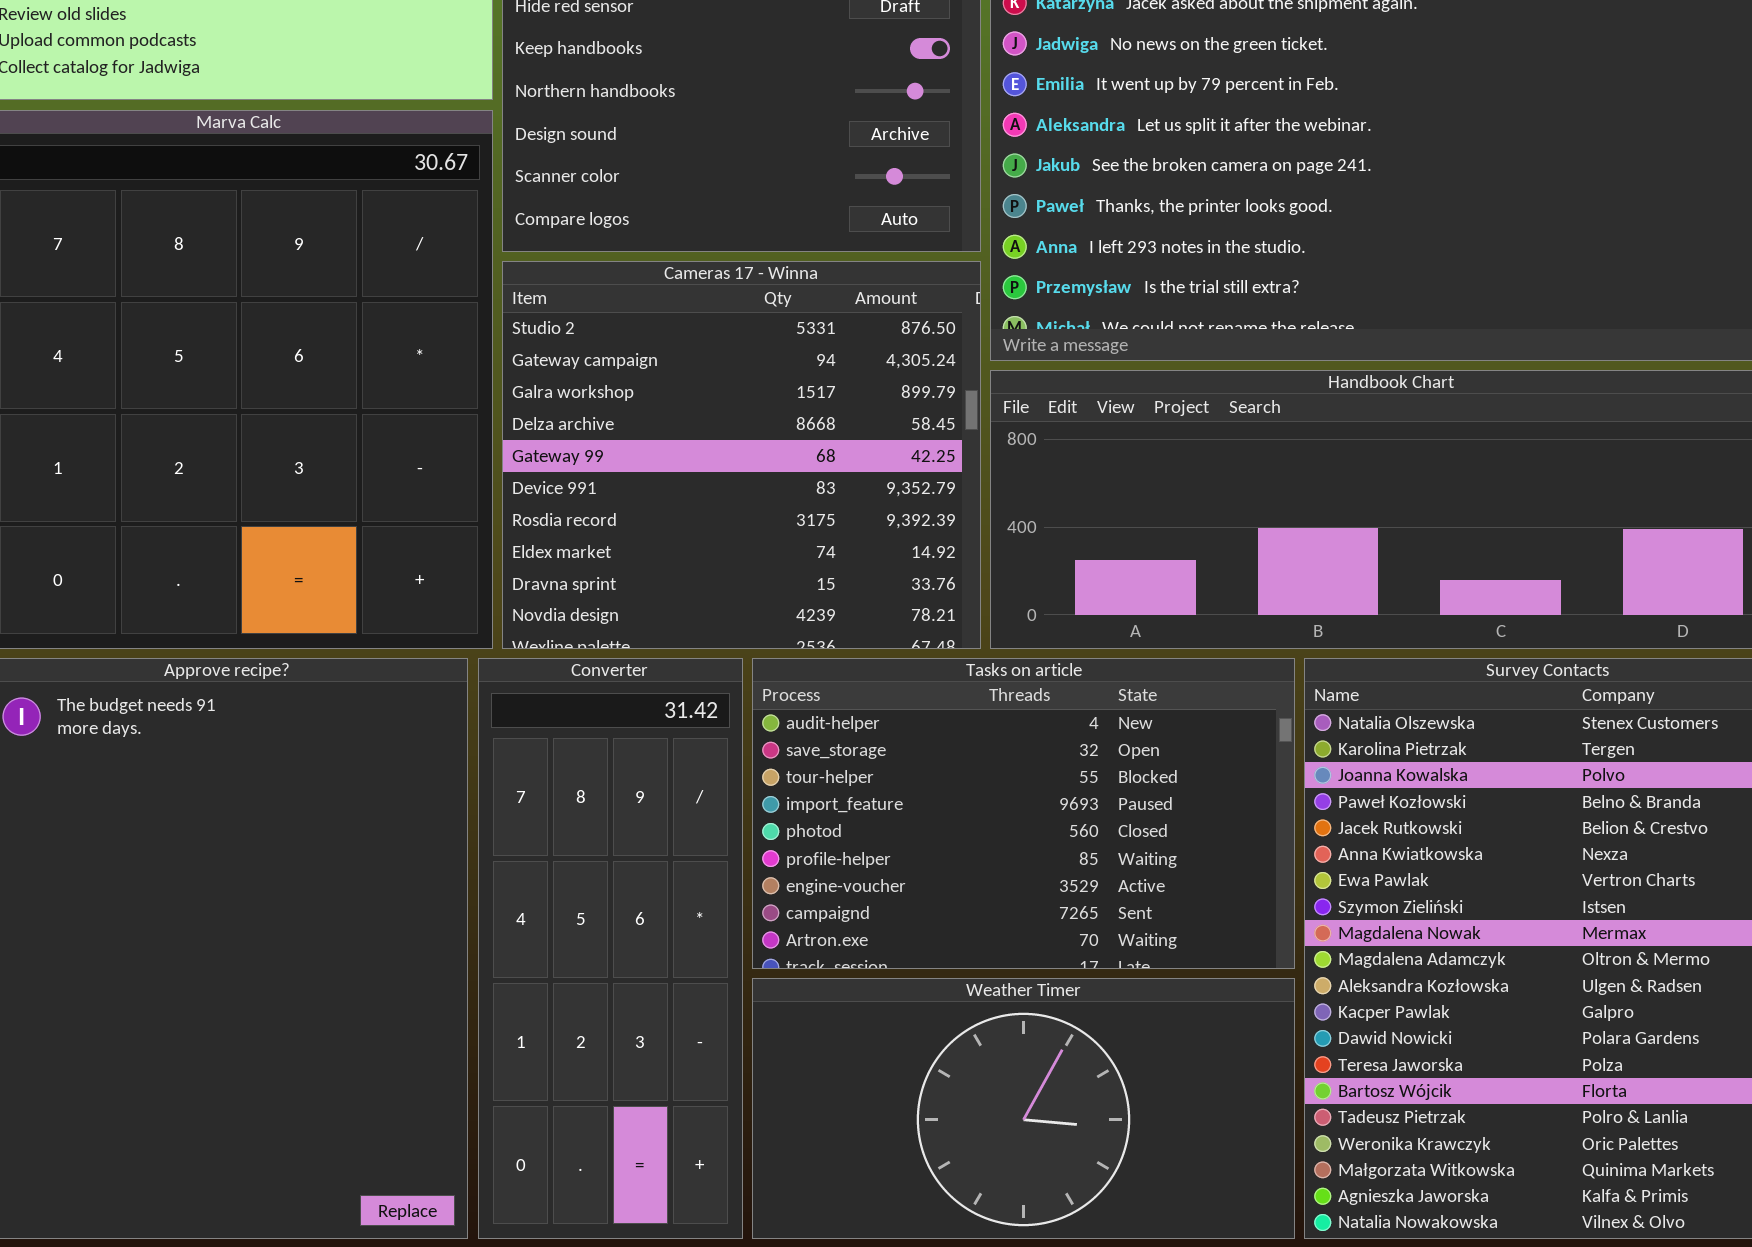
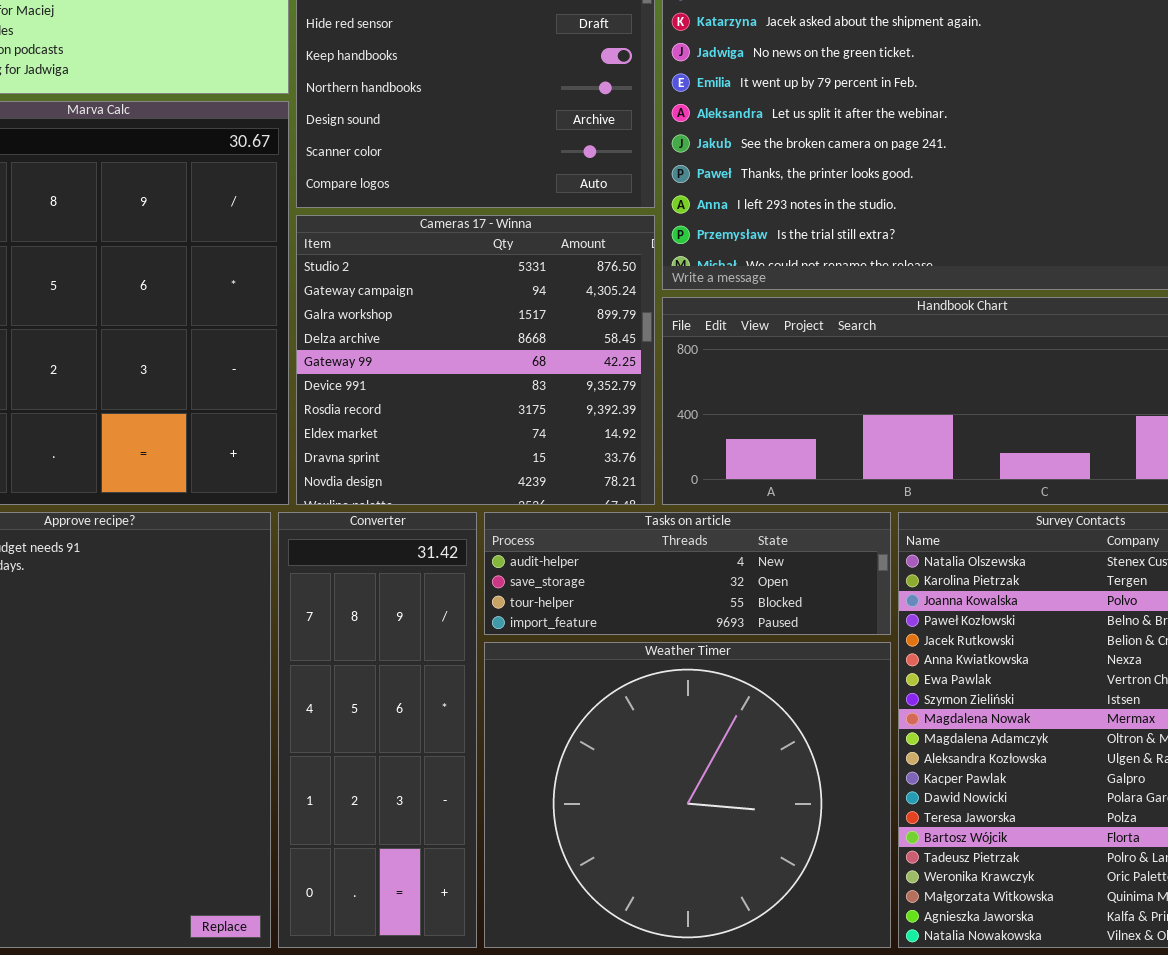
Tasks on article: [752,658,1295,969] -> [484,512,891,635], resized
Weather Timer: [752,978,1295,1239] -> [484,642,891,948], resized

